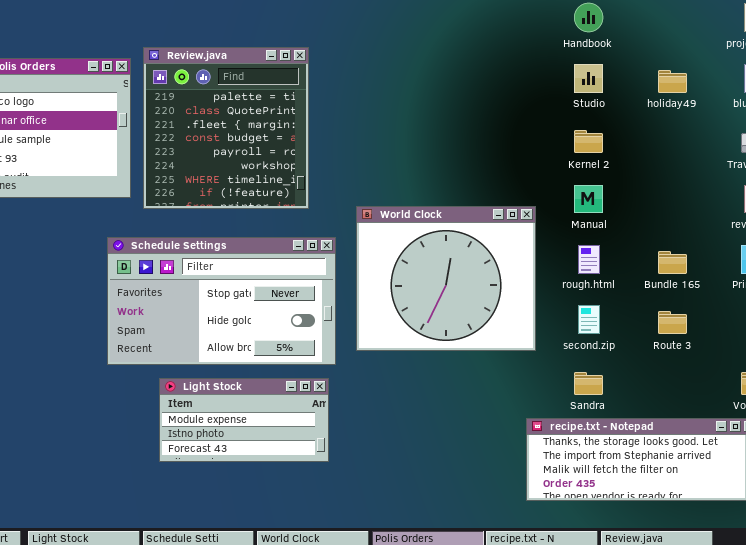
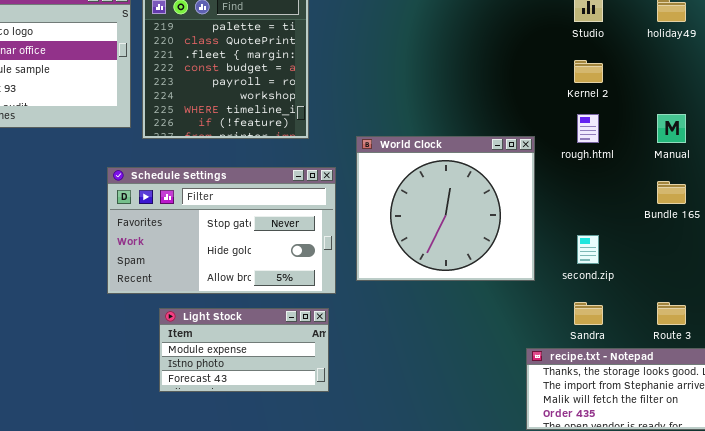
Manual: [574,185,603,213] -> [657,114,686,143], moved
rough.html: [578,245,600,274] -> [577,114,599,143], moved
Route 3: [658,311,687,334] -> [657,302,686,325], moved

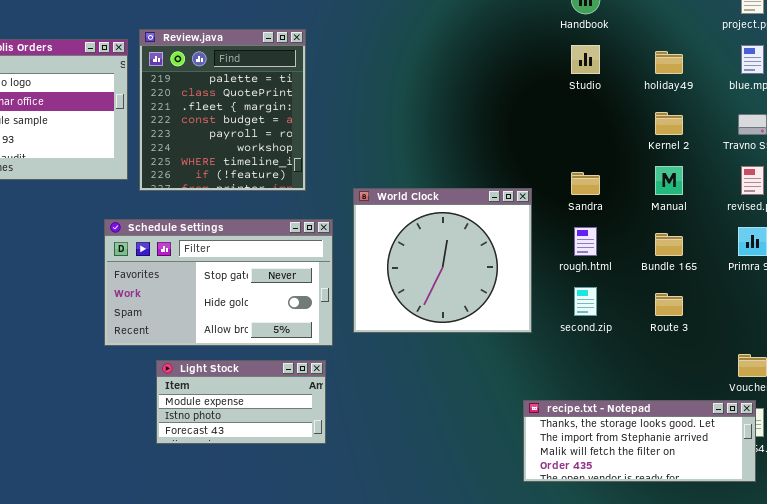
Kernel 2: [574,60,603,83] -> [655,112,683,135], moved
rough.html: [577,114,599,143] -> [574,227,597,256], moved
Sandra: [574,302,603,325] -> [571,172,600,195], moved
Route 3: [657,302,686,325] -> [655,293,683,316], moved

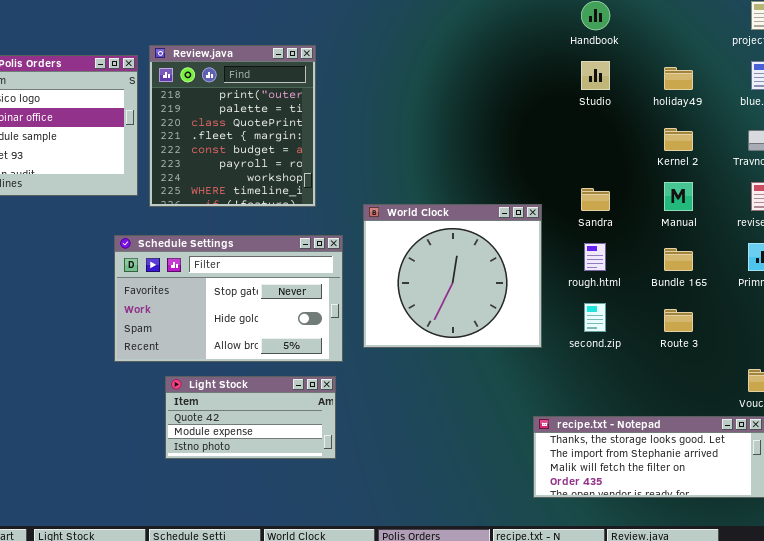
Review.java: [139,29,306,191] -> [149,45,316,207], scrolled up 1 row
Light Stock: [156,360,326,444] -> [165,376,336,459], scrolled up 1 row

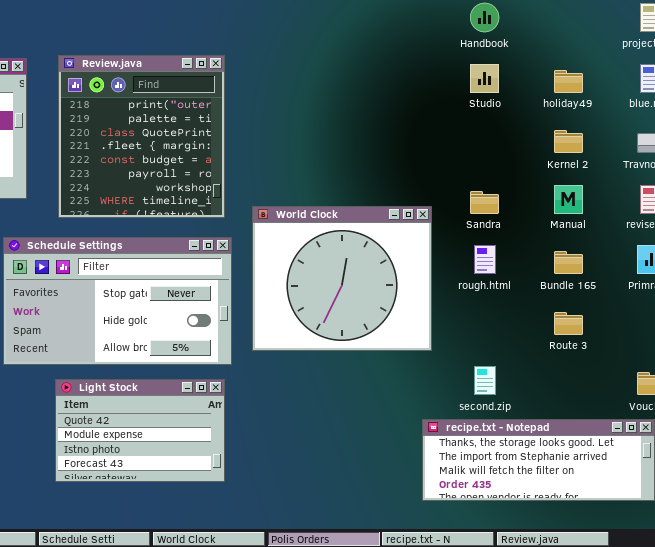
Review.java: [149,45,316,207] -> [58,55,225,218], moved
second.zip: [584,303,606,332] -> [474,366,496,395], moved
Light Stock: [165,376,336,459] -> [55,379,225,482], resized

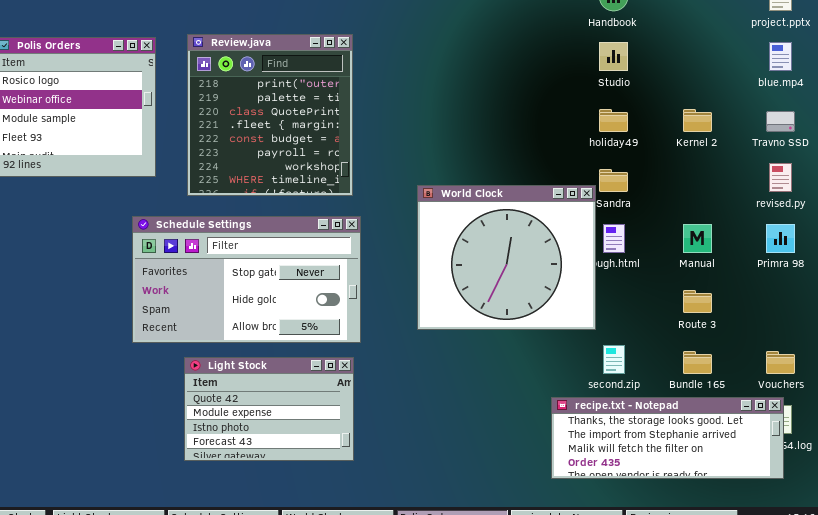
holiday49: [554,70,583,93] -> [599,109,628,132], moved
Manual: [554,185,583,214] -> [683,224,712,253], moved
World Clock: [252,206,432,351] -> [417,185,596,330], moved
Bundle 165: [554,251,583,274] -> [683,351,712,374], moved

